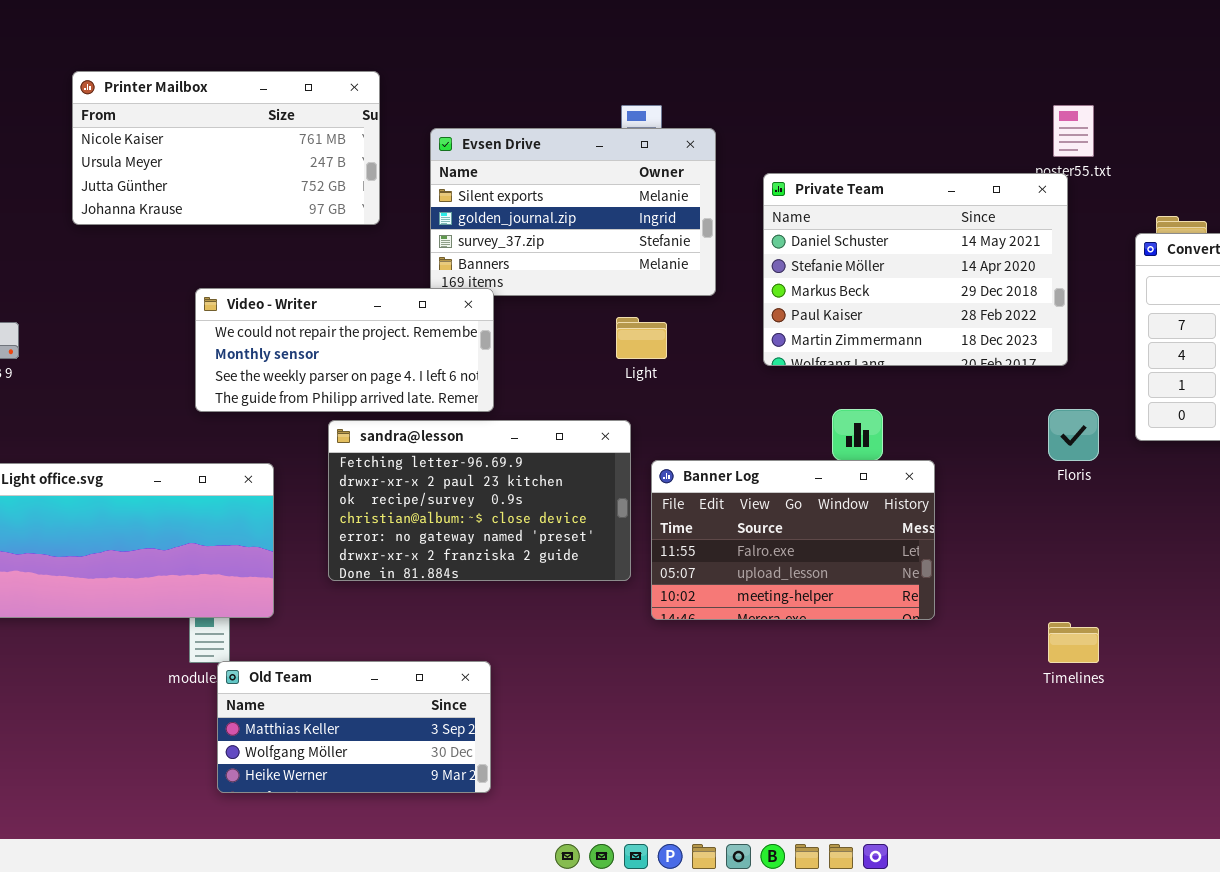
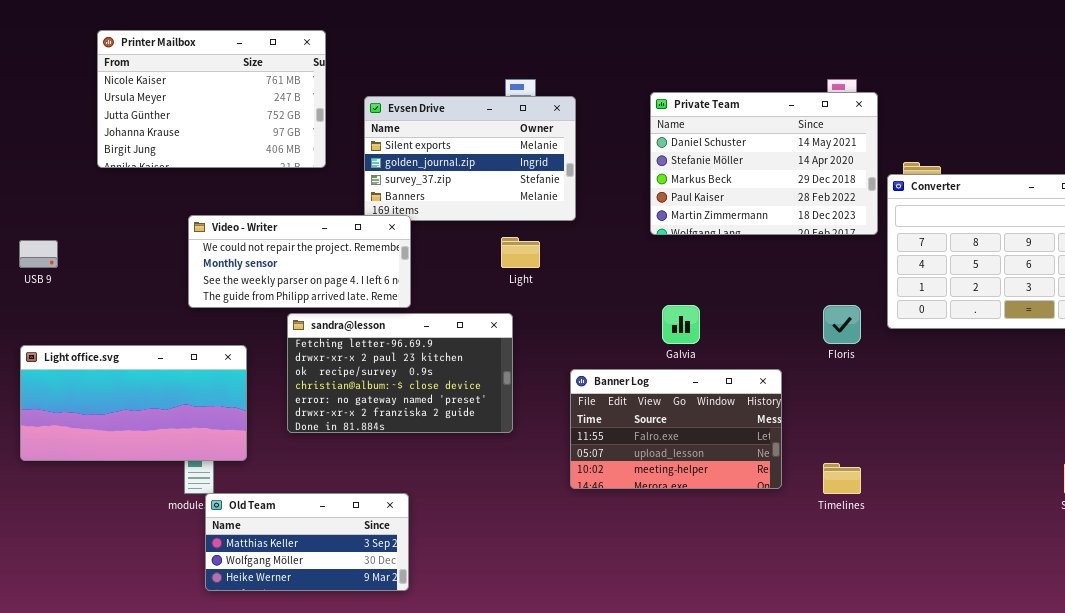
Printer Mailbox: [72,71,380,225] -> [97,30,326,168], resized
Private Team: [763,173,1068,366] -> [650,92,878,235], moved
Banner Log: [651,460,935,620] -> [570,369,782,489], moved

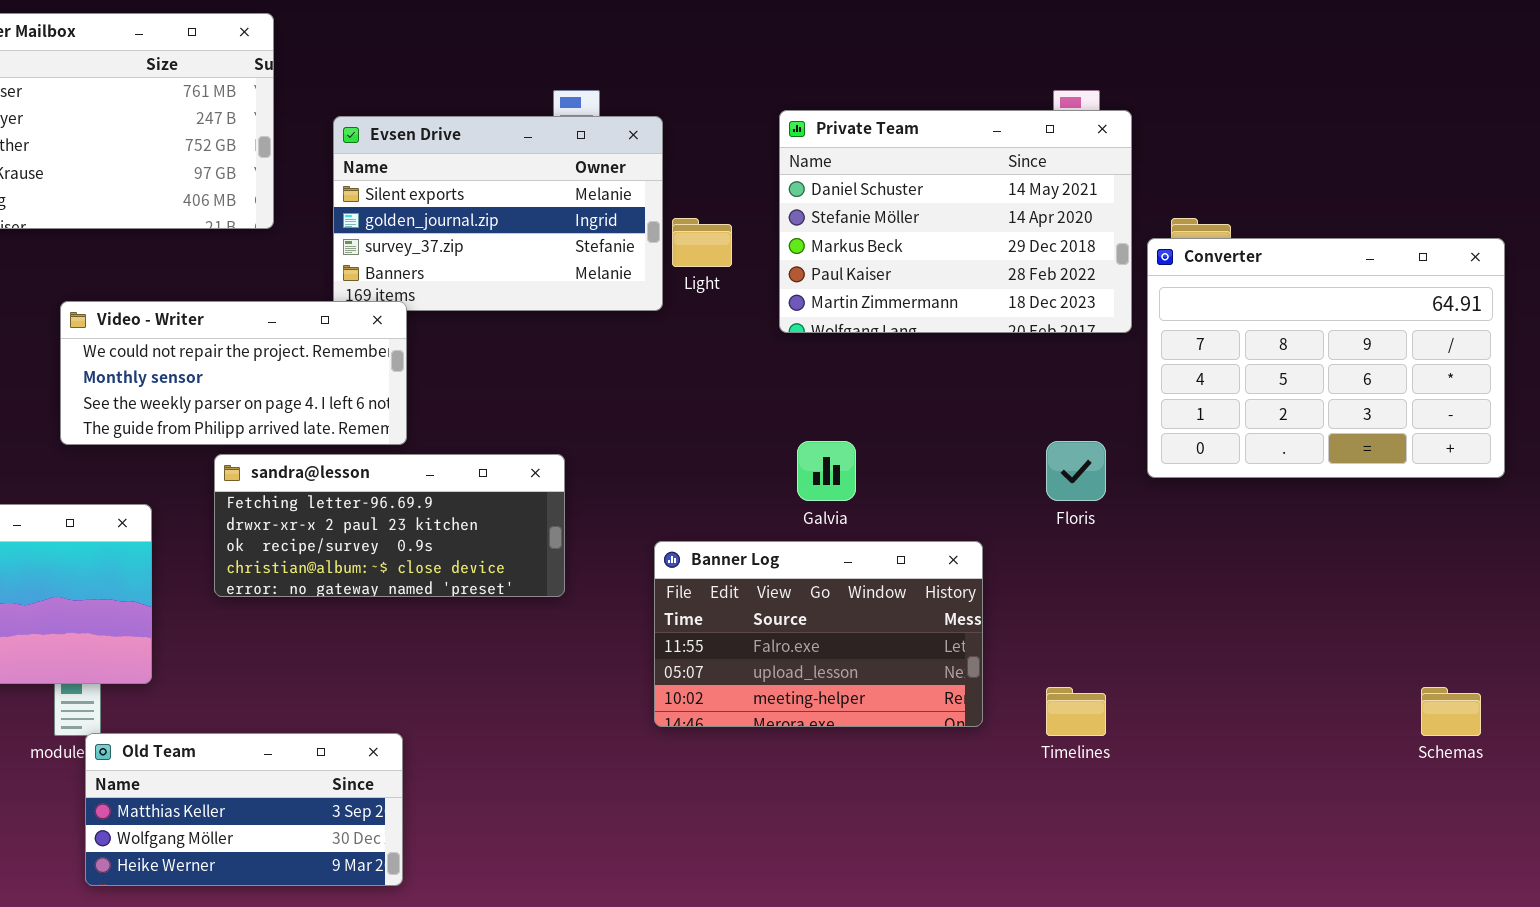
Light: [501,237,540,268] -> [672,218,732,267], moved
sandra@lesson: [287,313,513,433] -> [214,454,565,597], resized

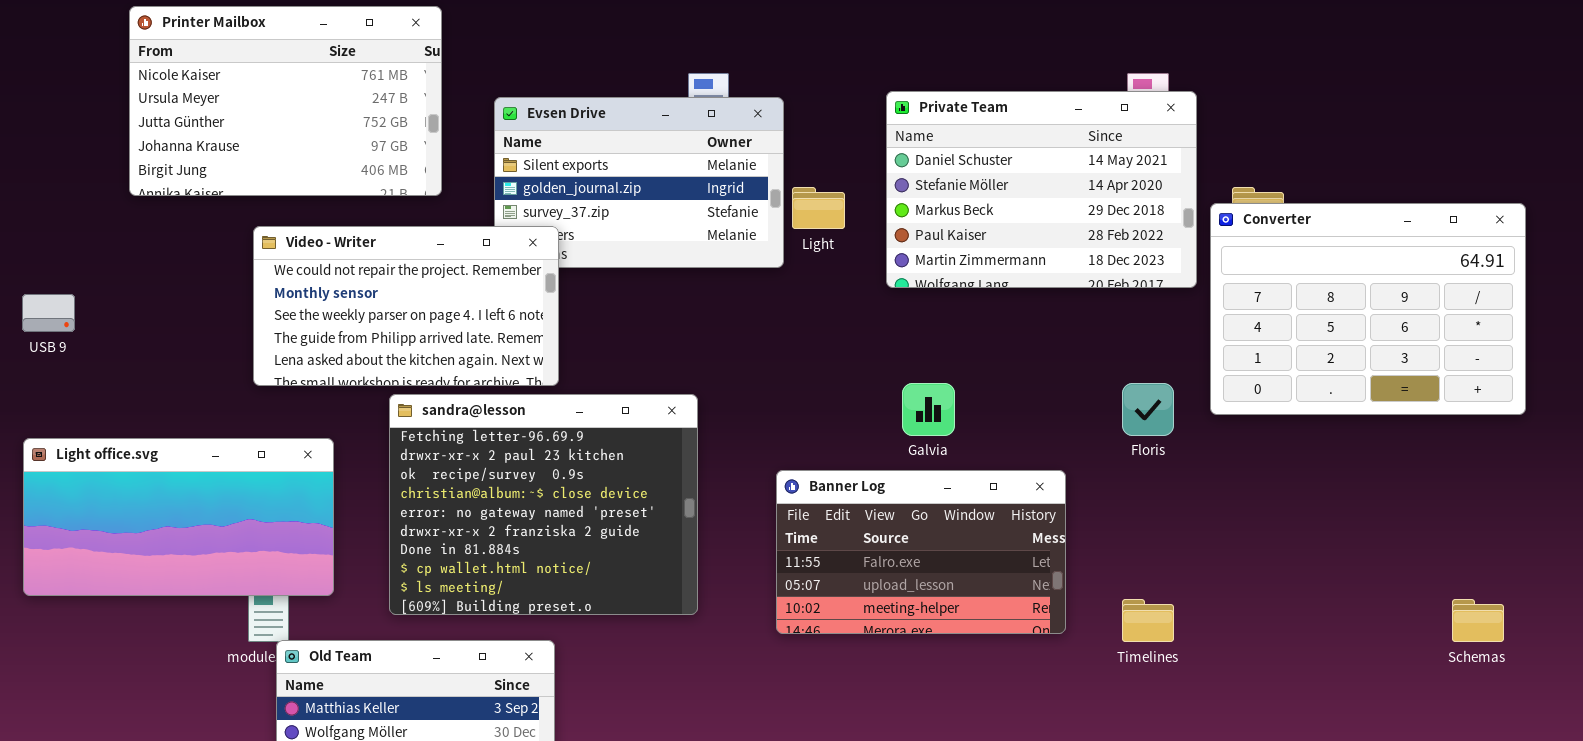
Video - Writer: [60,301,407,445] -> [253,226,559,386], resized
sandra@lesson: [214,454,565,597] -> [389,394,698,615], resized

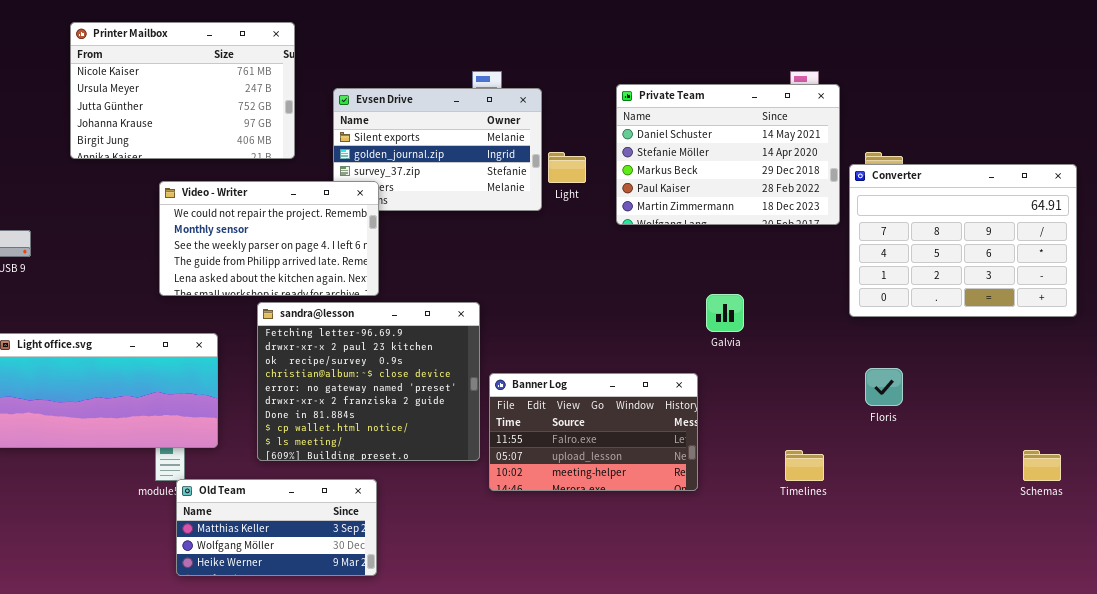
Galvia: [902,383,955,436] -> [706,294,744,332], moved
Floris: [1122,383,1174,436] -> [865,368,903,406], moved
Banner Log: [776,470,1066,634] -> [489,373,698,491], moved

